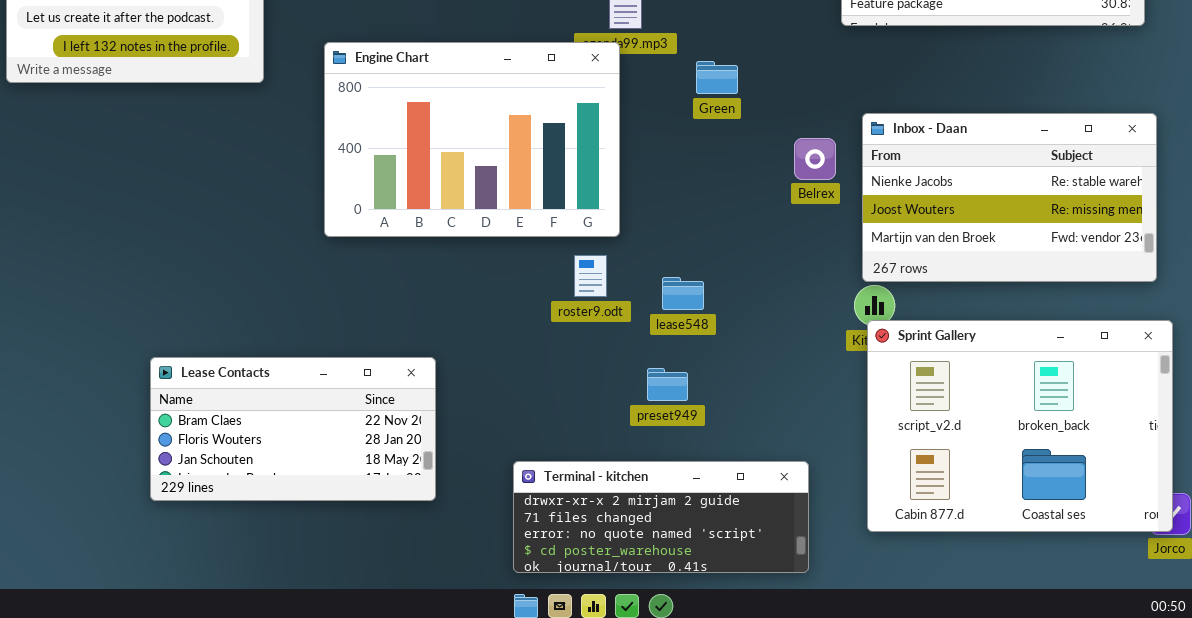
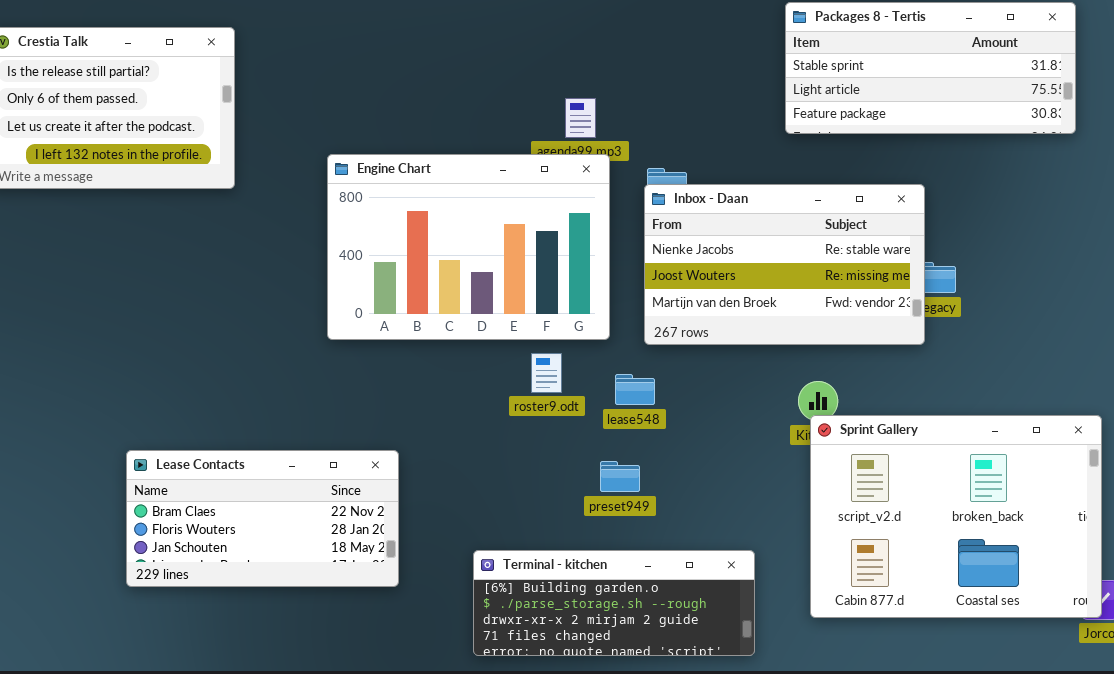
Engine Chart: [324,42,620,237] -> [327,154,610,340], moved
Inbox - Daan: [862,113,1157,282] -> [644,184,925,345], moved
Terminal - kitchen: [513,461,809,573] -> [473,550,755,656], scrolled up 2 rows

